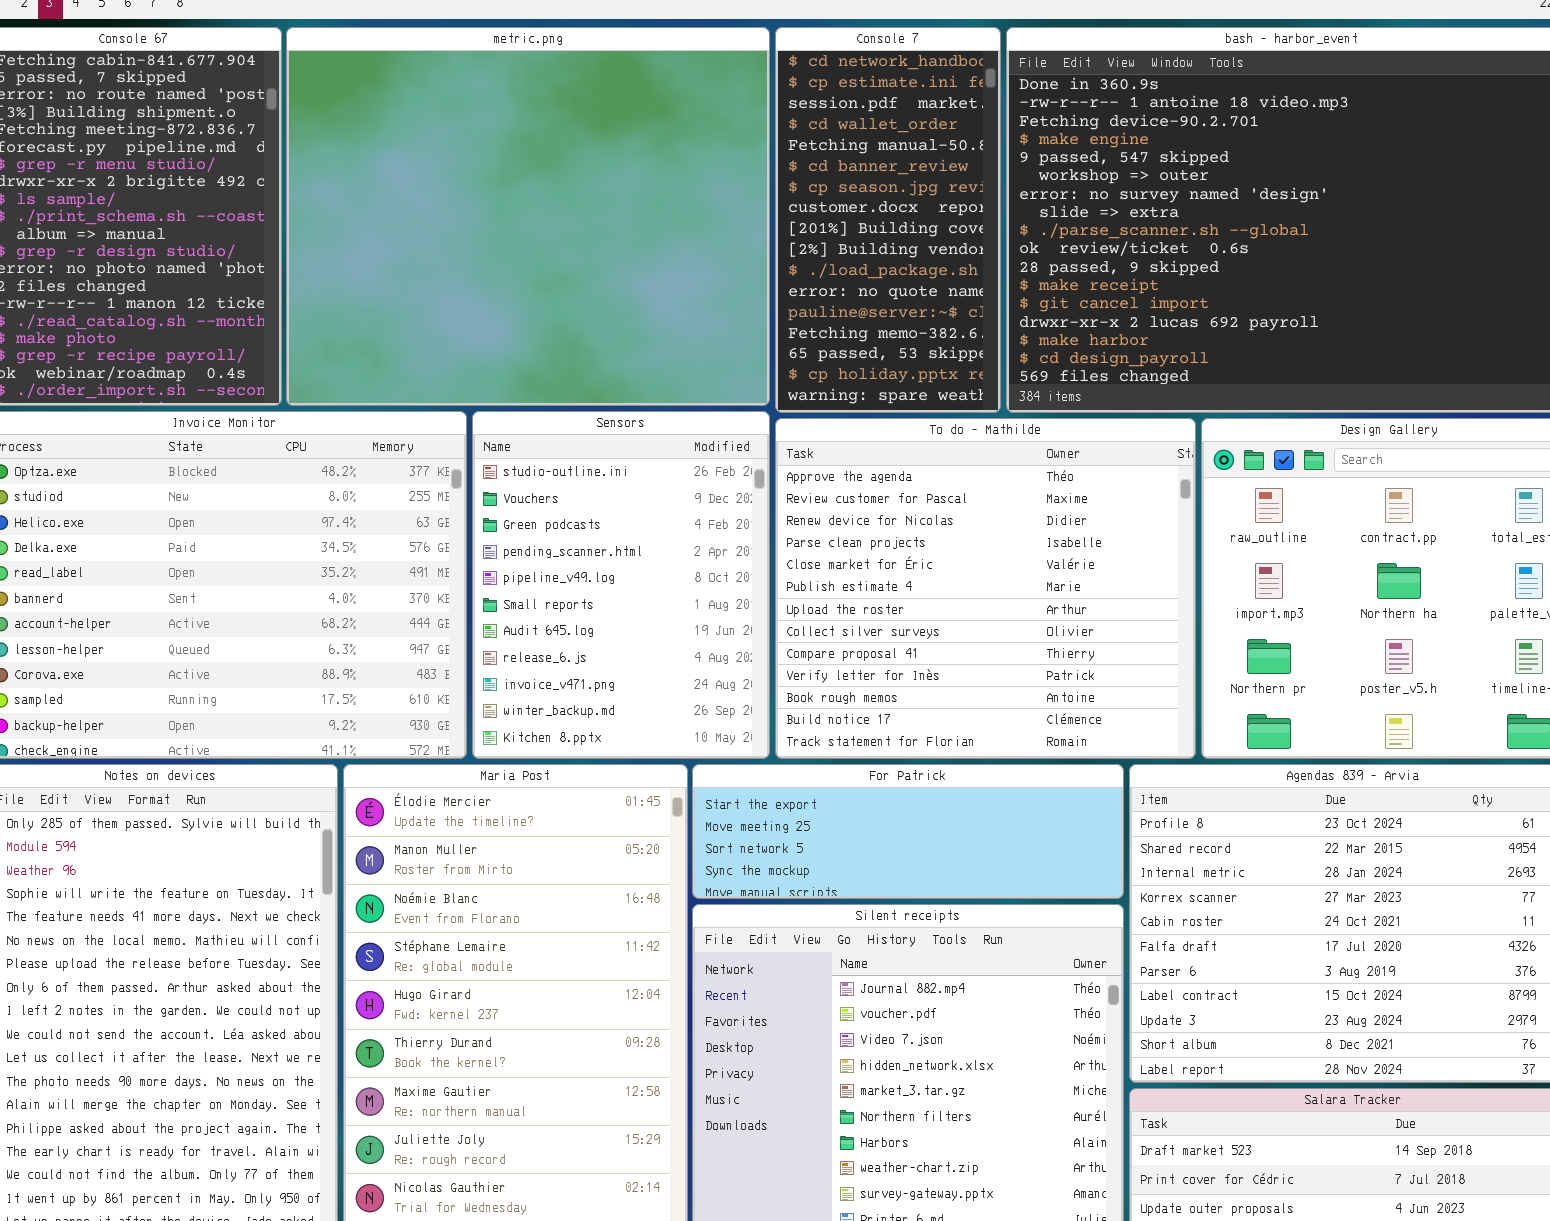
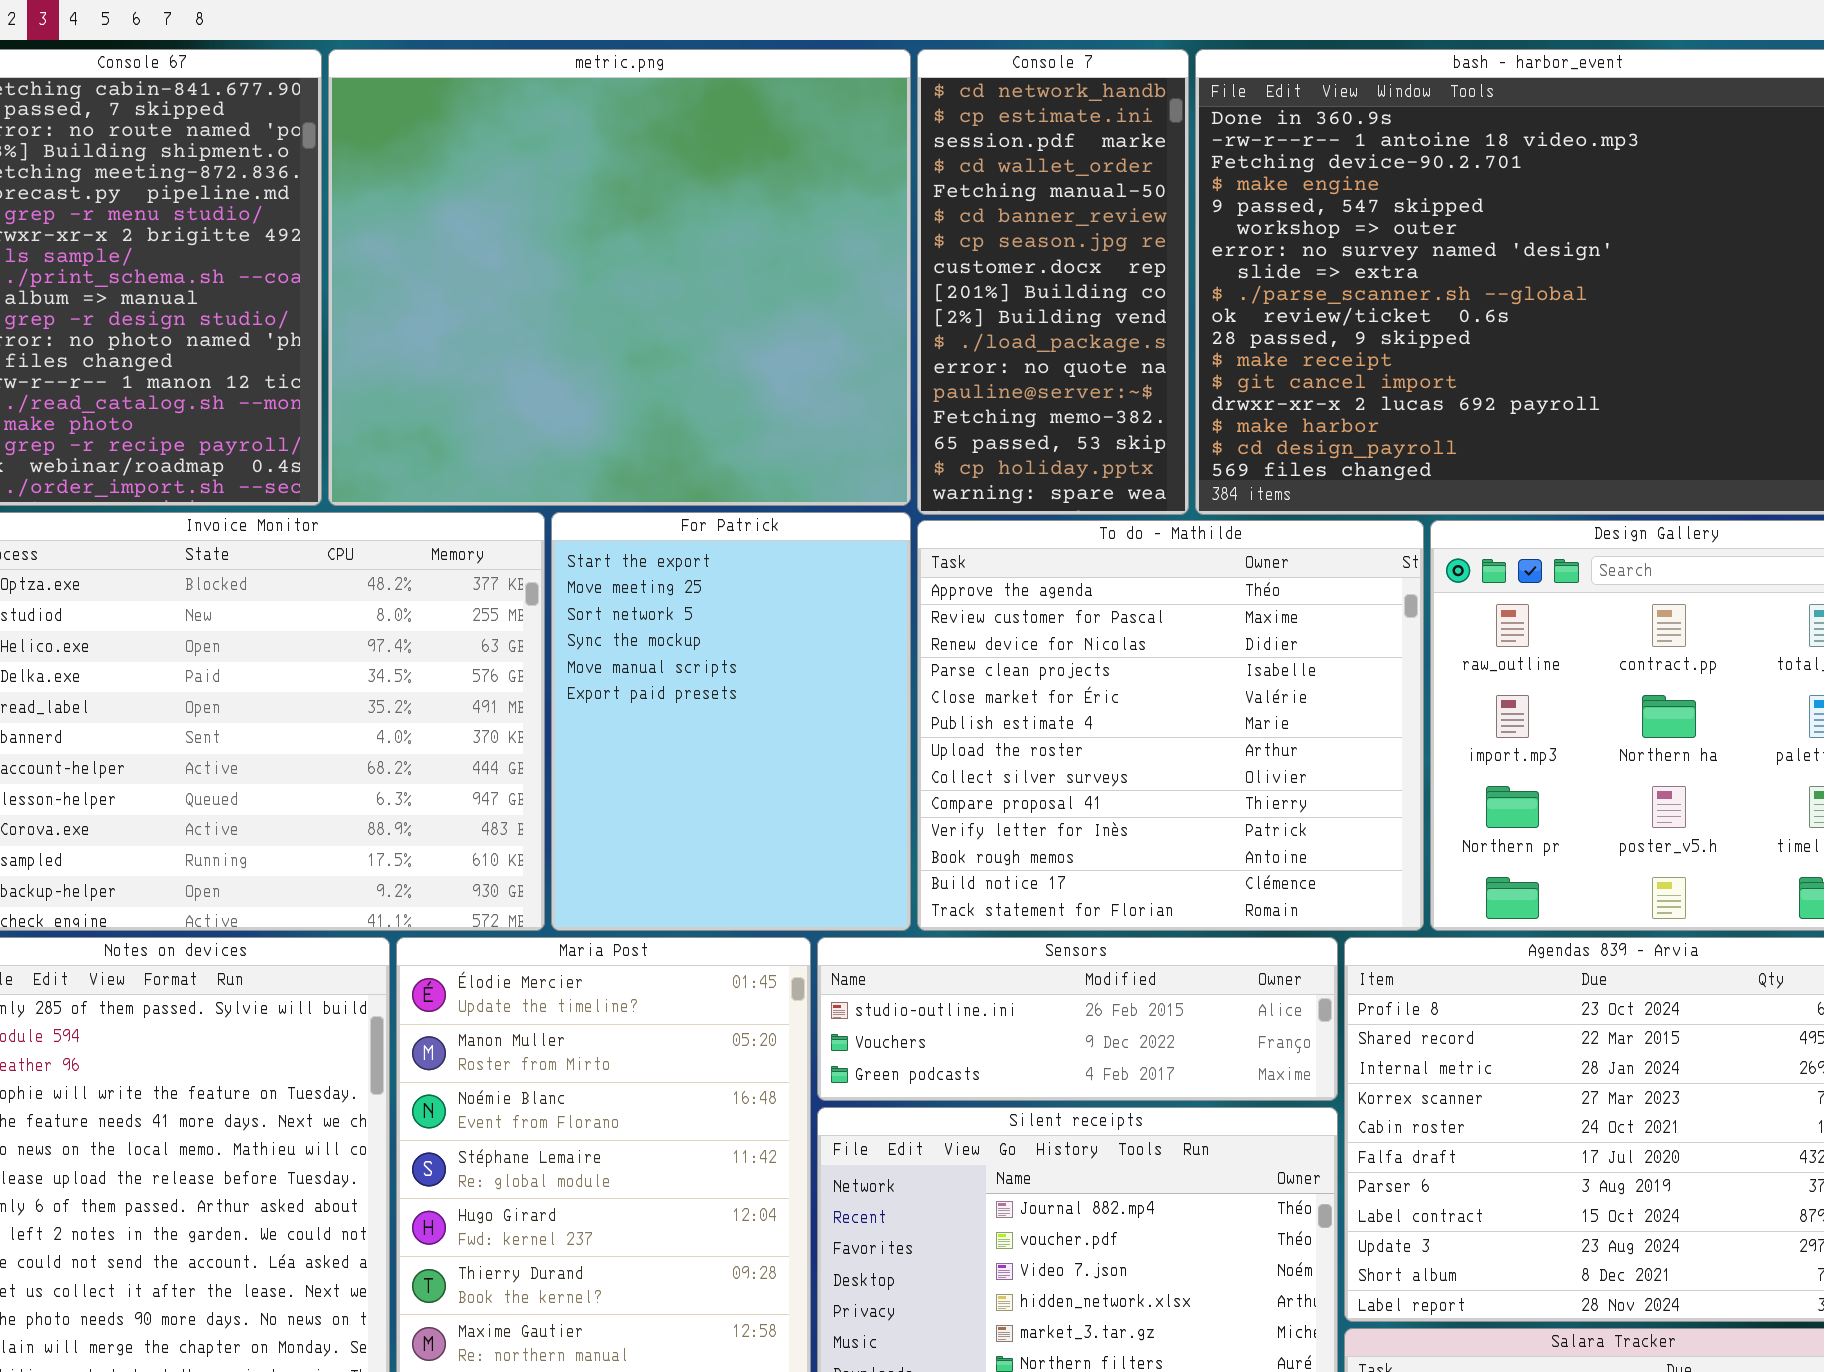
Sensors: [472,411,770,759] -> [817,937,1338,1101], moved, resized
For Patrick: [692,764,1124,899] -> [551,512,911,931], moved, resized

